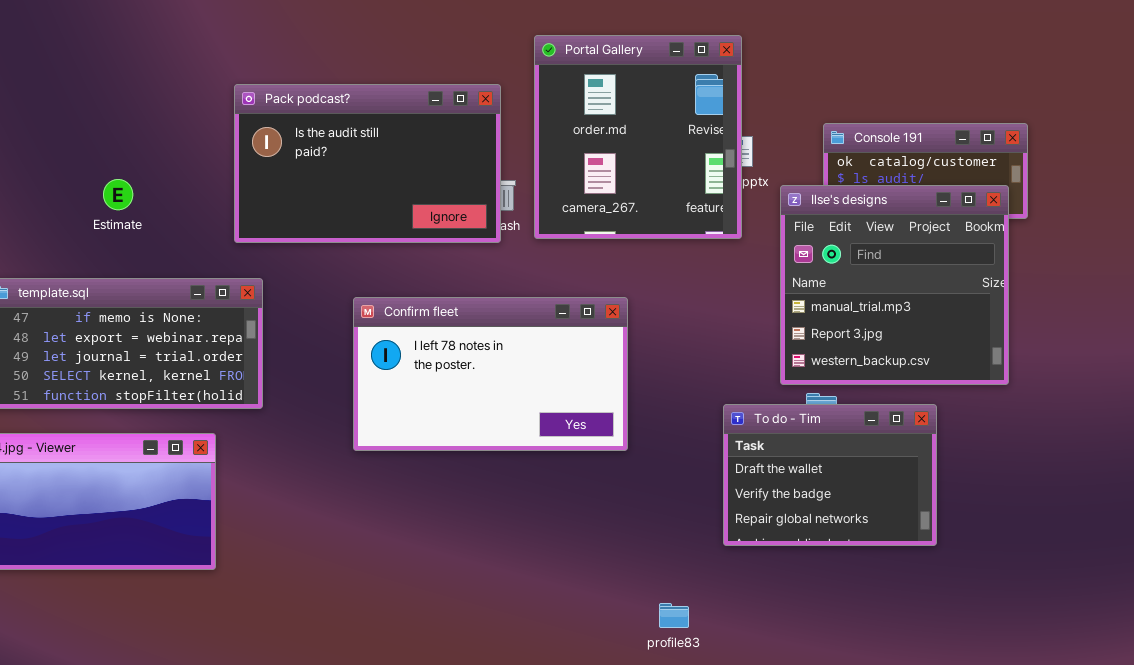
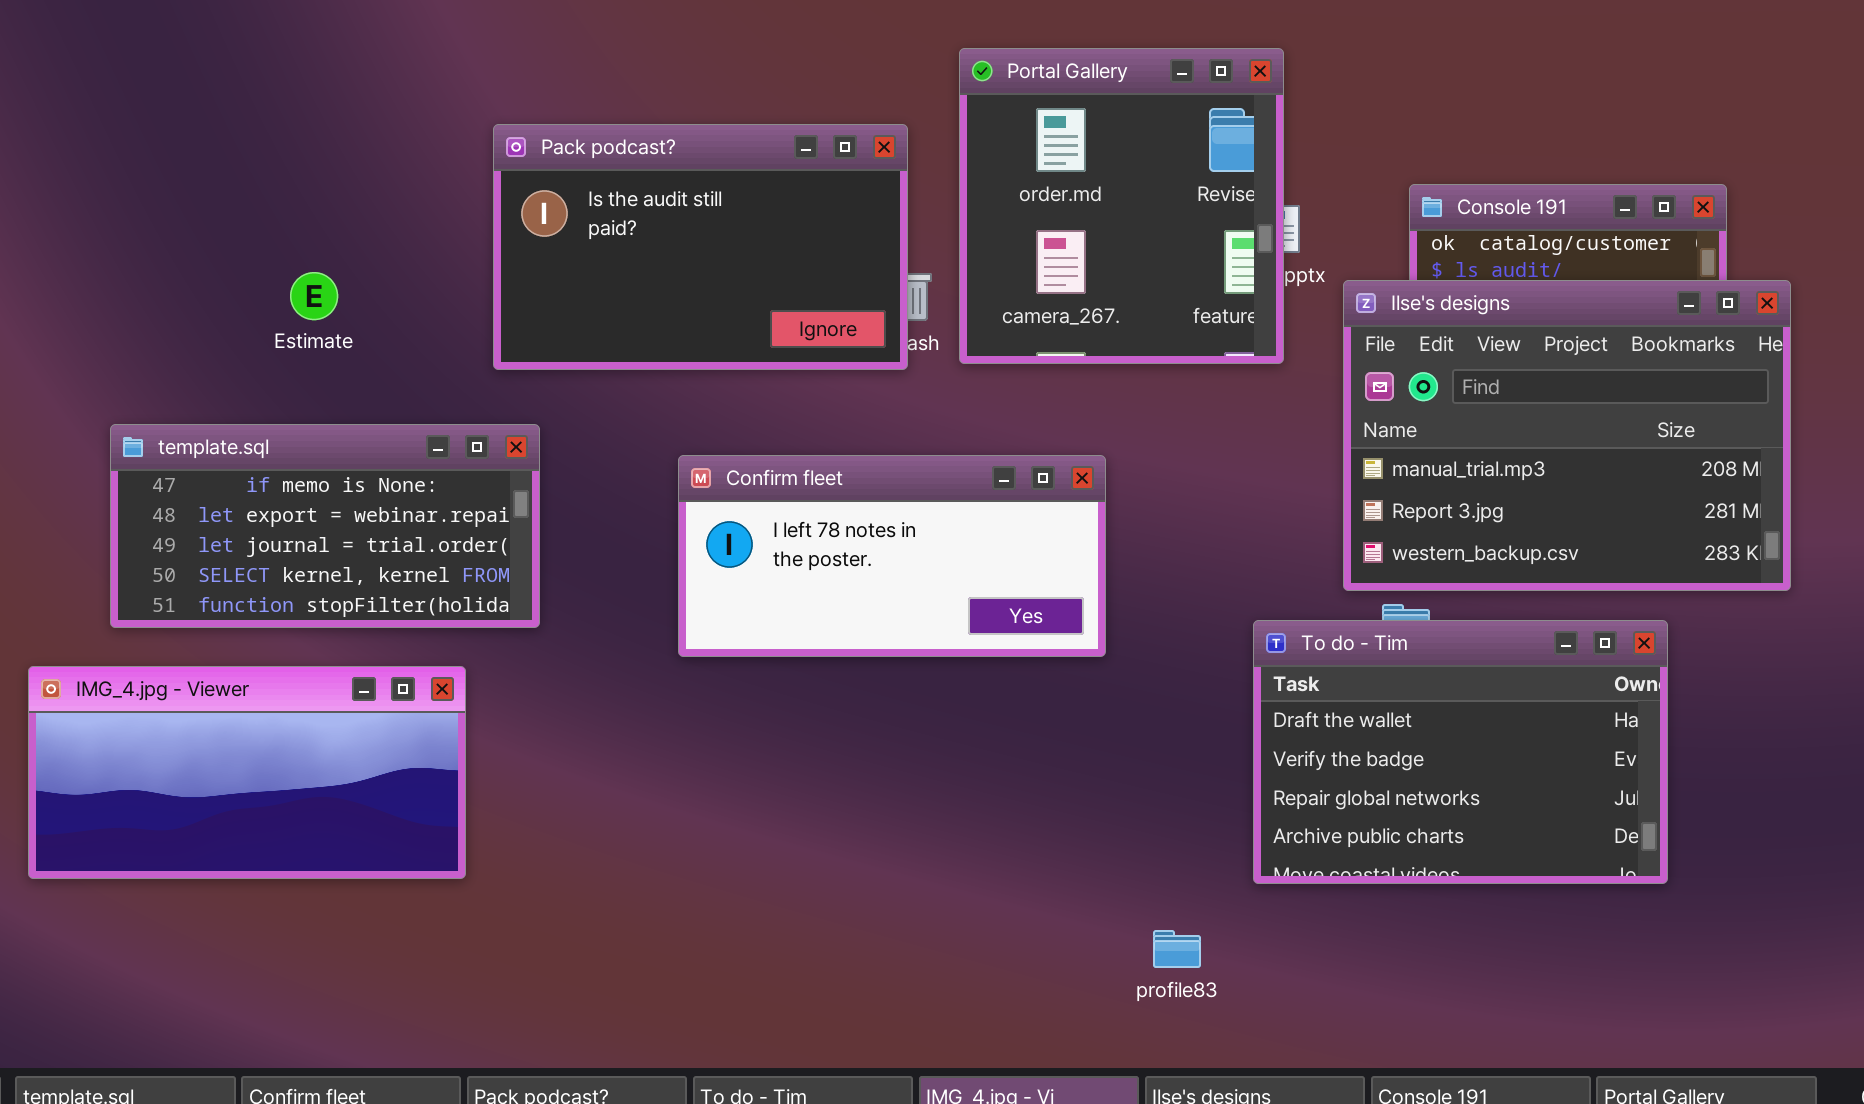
Ilse's designs: [780,185,1009,385] -> [1343,280,1791,591], resized
Confirm fleet: [353,297,628,451] -> [678,455,1106,657], resized
To do - Tim: [723,404,937,546] -> [1253,620,1668,884], resized

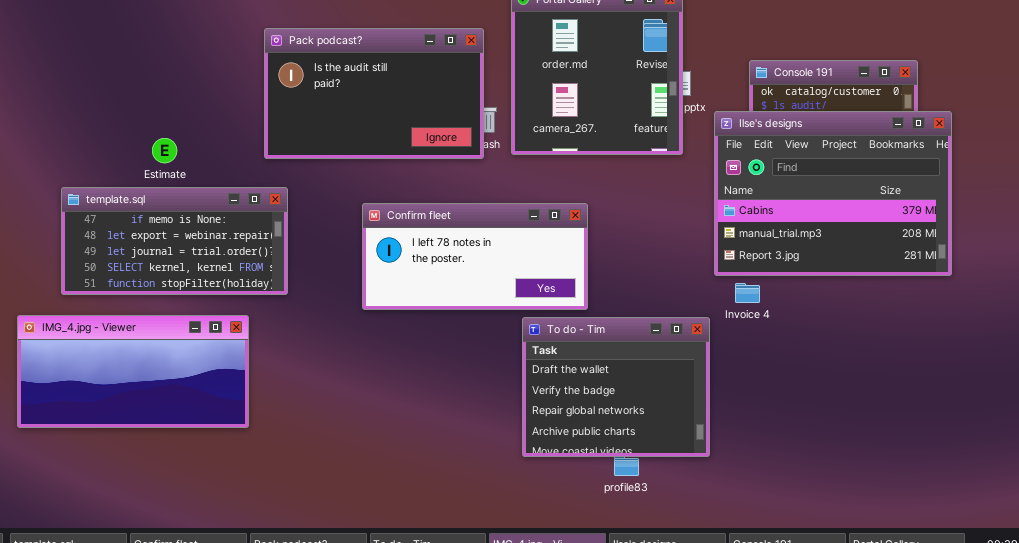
Estimate: [290,272,338,320] -> [152,138,177,163], moved
Ilse's designs: [1343,280,1791,591] -> [714,111,952,276], scrolled up 1 row
To do - Tim: [1253,620,1668,884] -> [522,317,710,457], moved, resized

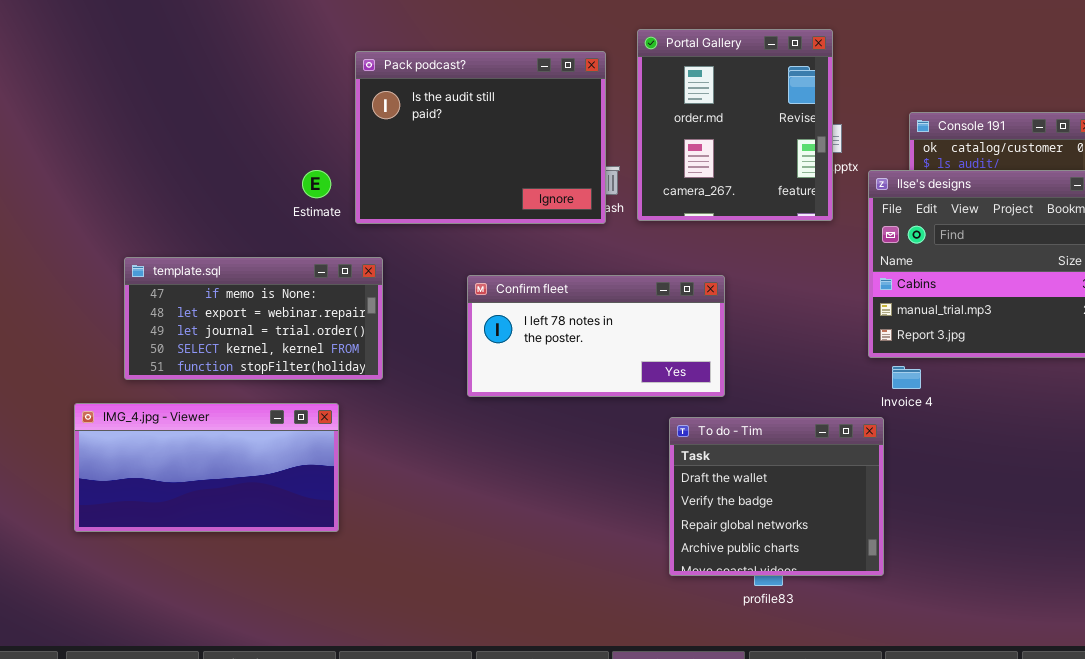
Pack podcast?: [264,28,484,159] -> [355,51,606,224], resized
Estimate: [152,138,177,163] -> [302,170,331,198], moved
To do - Tim: [522,317,710,457] -> [669,417,884,576], moved

